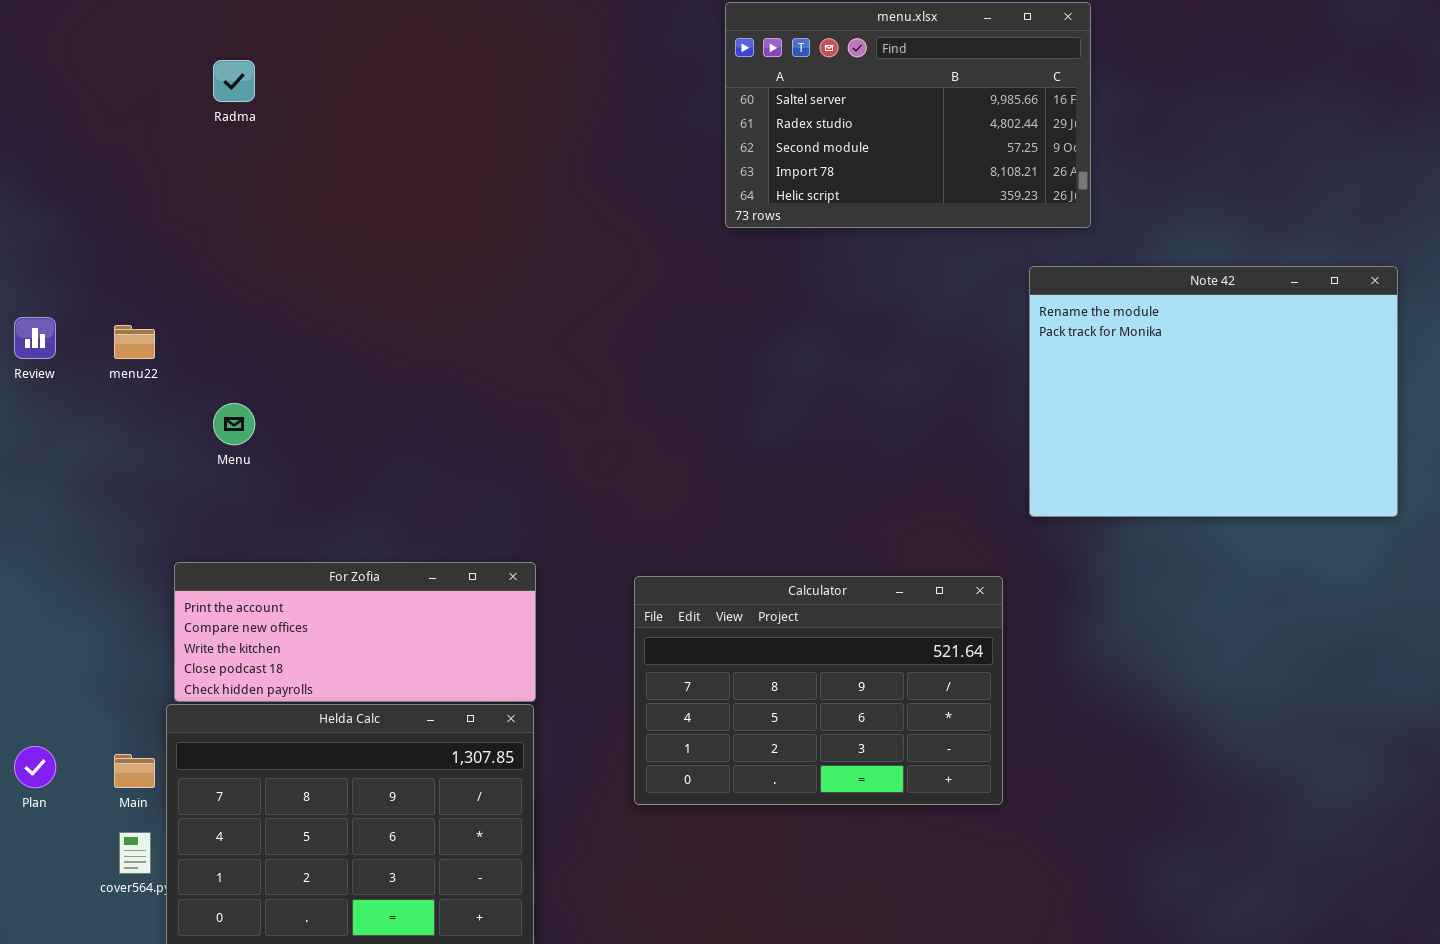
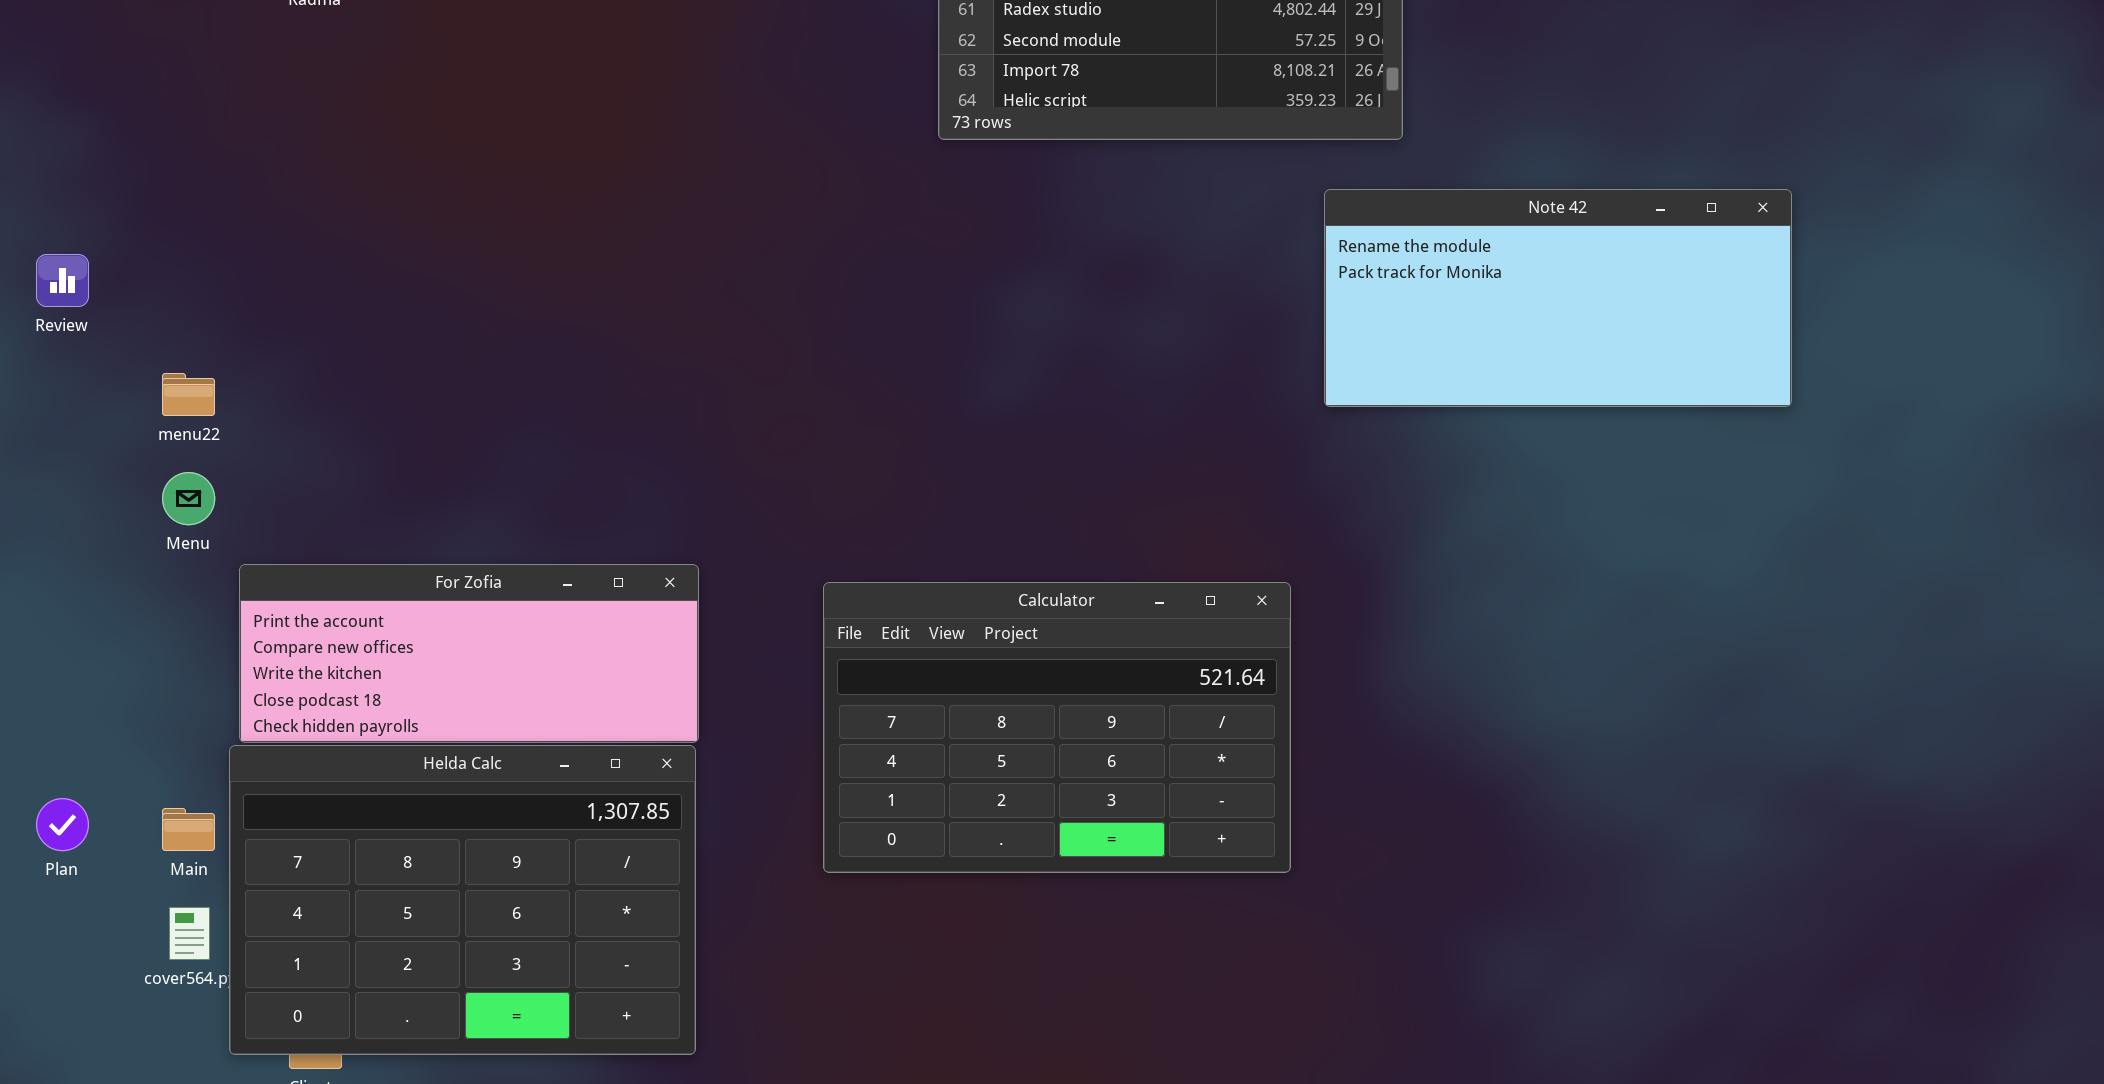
Note 42: [1029,266,1398,517] -> [1324,189,1792,407], resized
menu22: [114,325,155,359] -> [162,373,215,416], moved
Menu: [213,403,255,445] -> [162,472,215,525], moved

